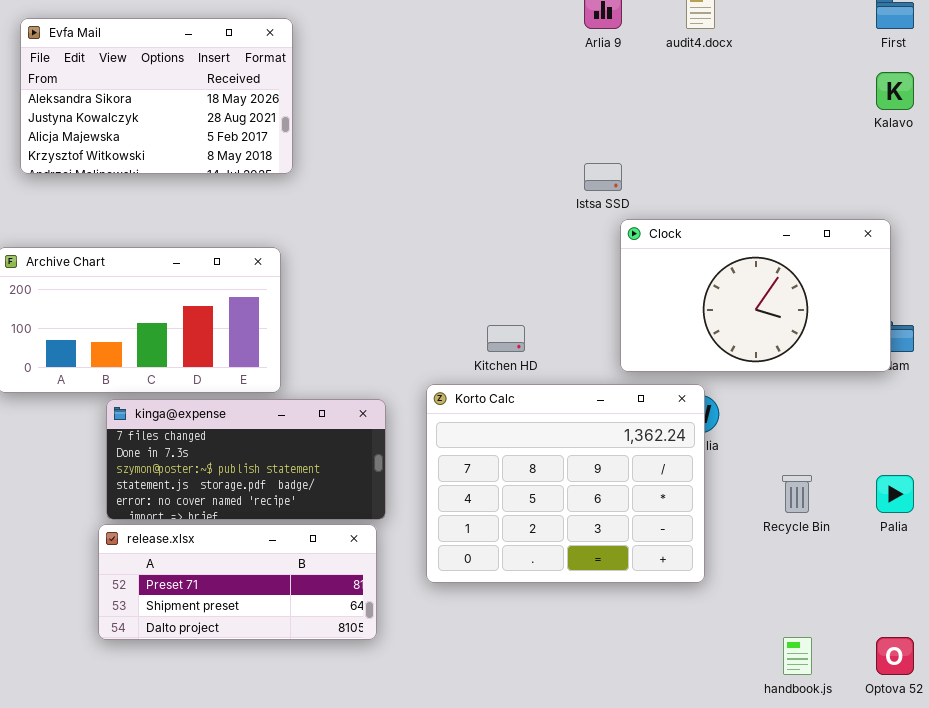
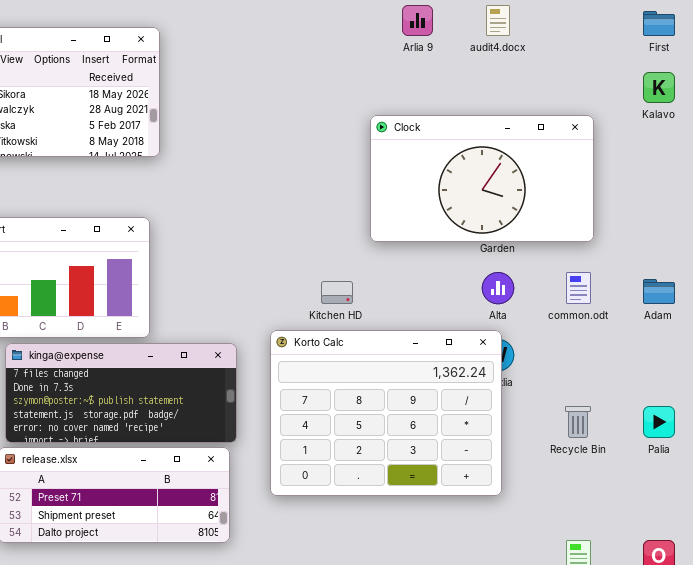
Clock: [620,219,891,372] -> [370,115,594,242], moved

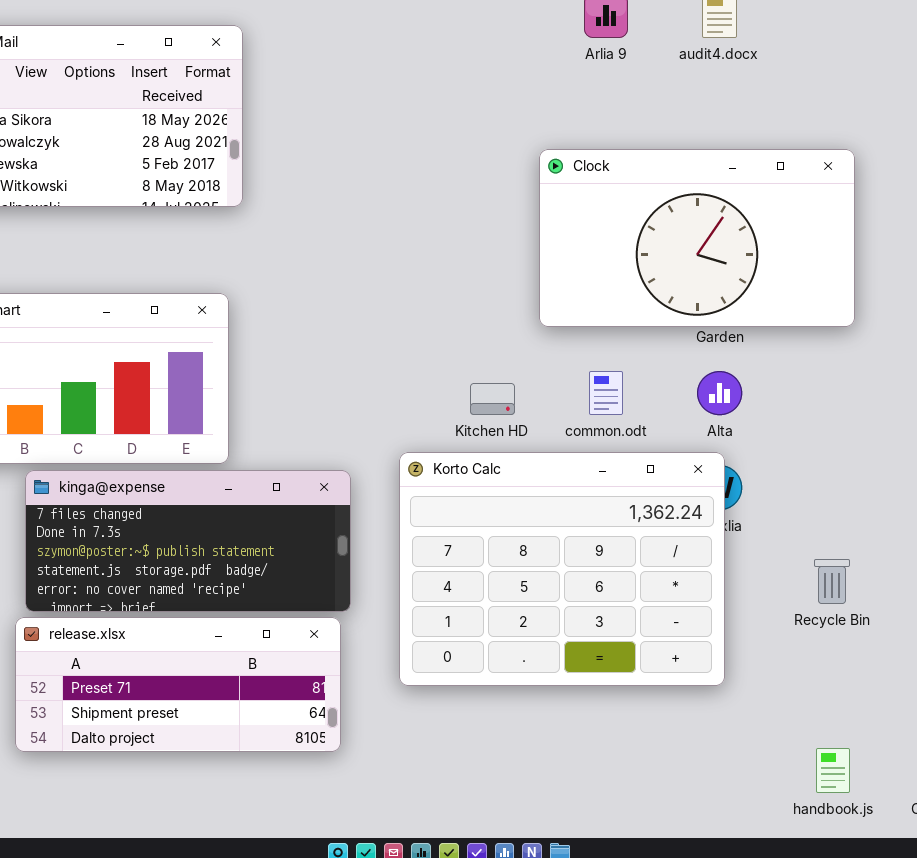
common.odt: [566,272,591,304] -> [589,371,623,415], moved

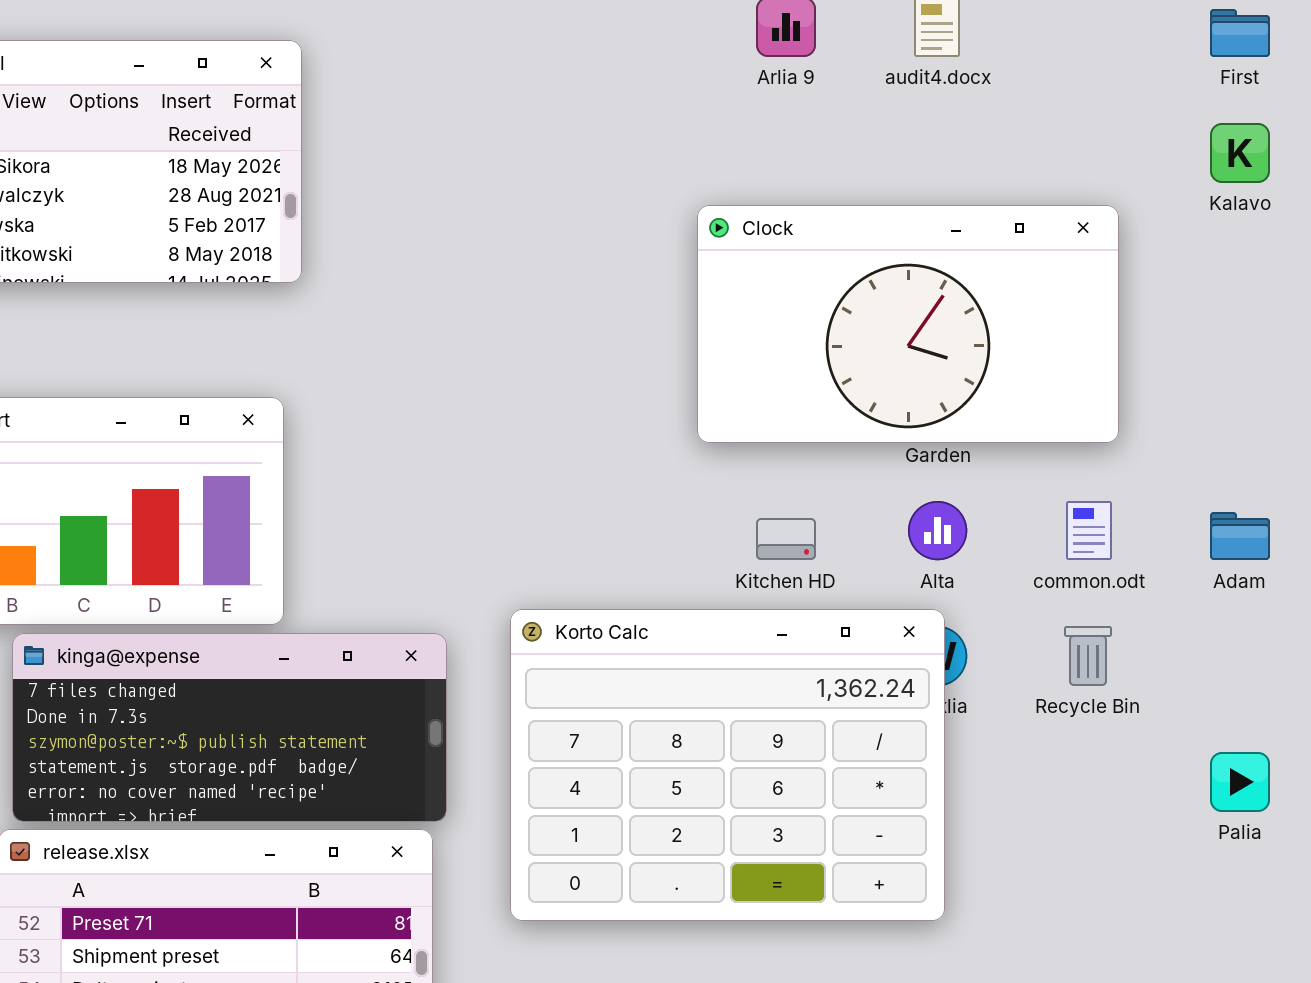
common.odt: [589,371,623,415] -> [1066,501,1112,560], moved
Kitchen HD: [470,383,515,415] -> [756,518,816,560], moved
Recycle Bin: [814,559,850,604] -> [1064,626,1112,686], moved

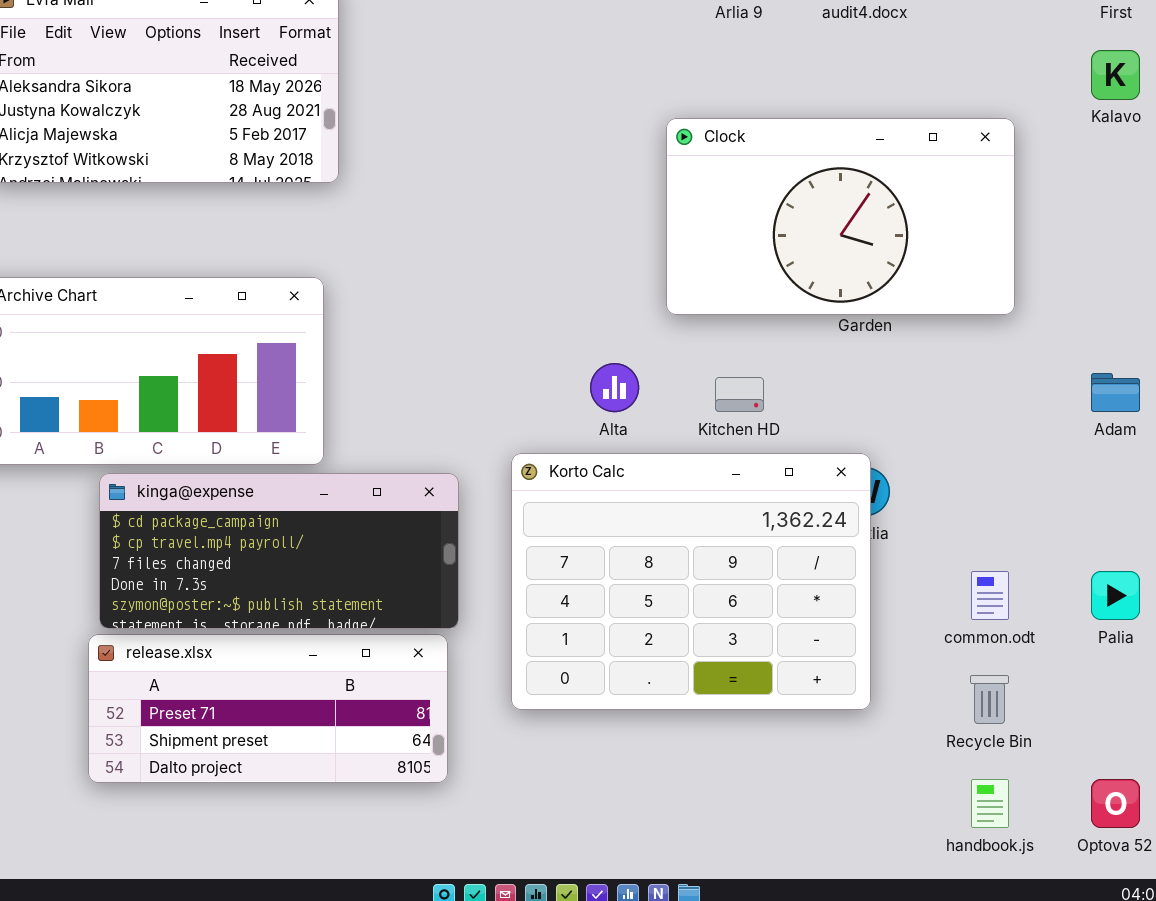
Alta: [908,501,967,560] -> [590,363,639,412], moved
common.odt: [1066,501,1112,560] -> [971,571,1009,620], moved
Recycle Bin: [1064,626,1112,686] -> [970,675,1009,724], moved
kinga@expense: [12,633,447,822] -> [99,473,459,629], scrolled up 2 rows

